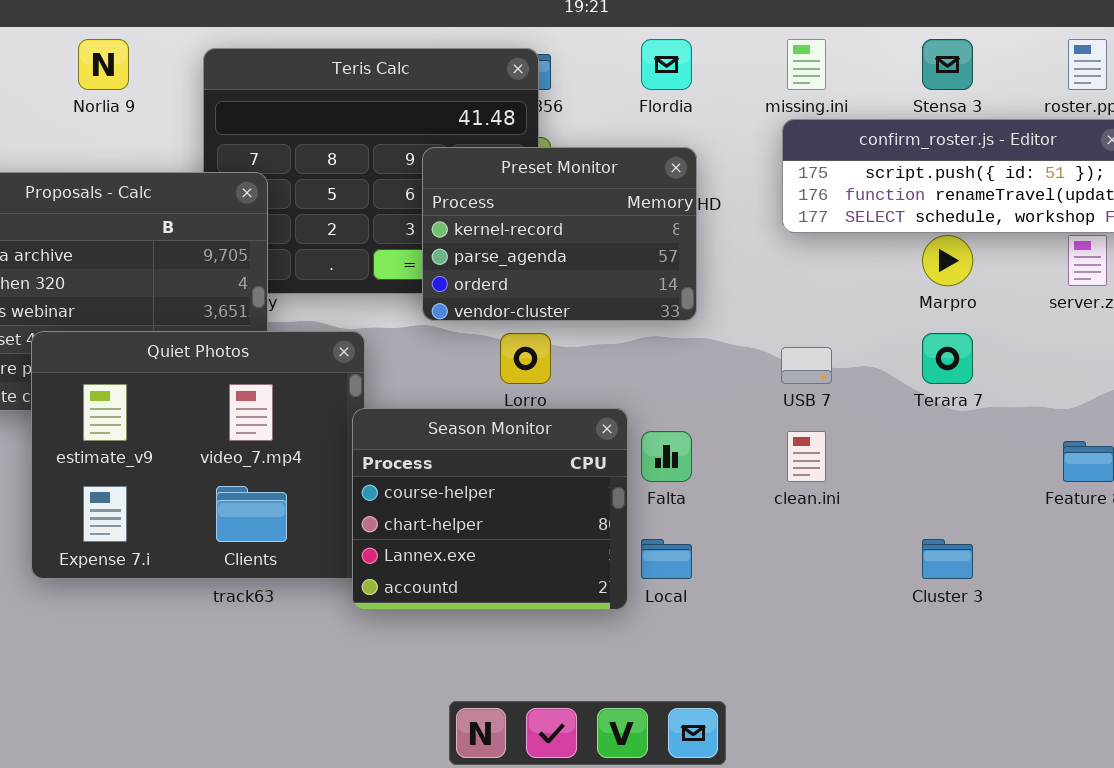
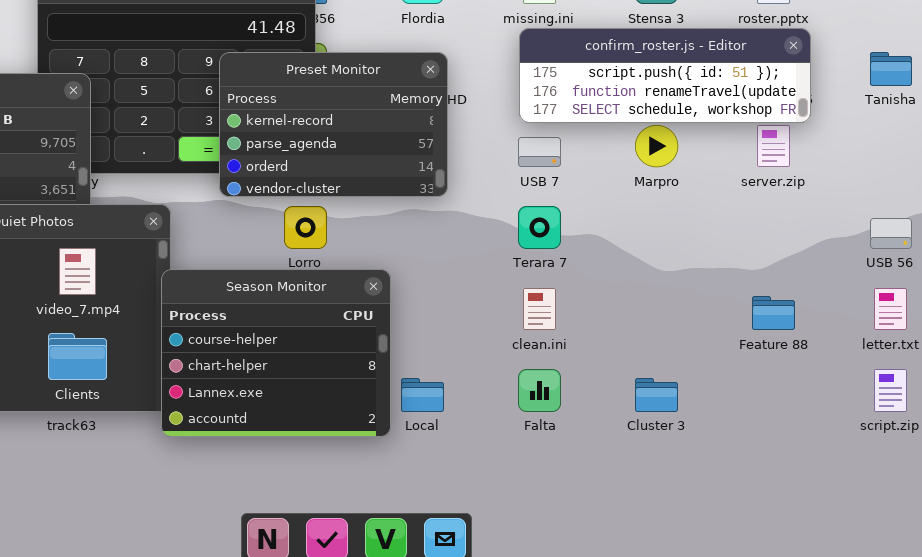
Terara 7: [922,333,973,384] -> [518,206,561,249], moved
USB 7: [781,347,832,384] -> [518,137,561,167], moved
Falta: [641,431,692,482] -> [518,369,561,412], moved

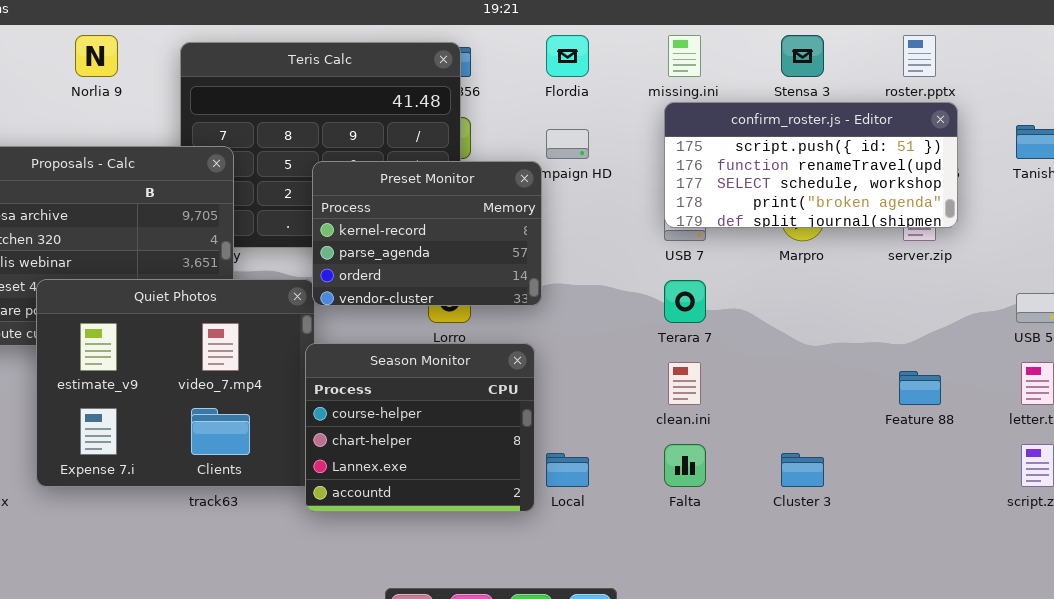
confirm_roster.js - Editor: [519,28,811,123] -> [664,102,958,228], resized
Preset Monitor: [219,52,448,197] -> [312,161,542,306], moved

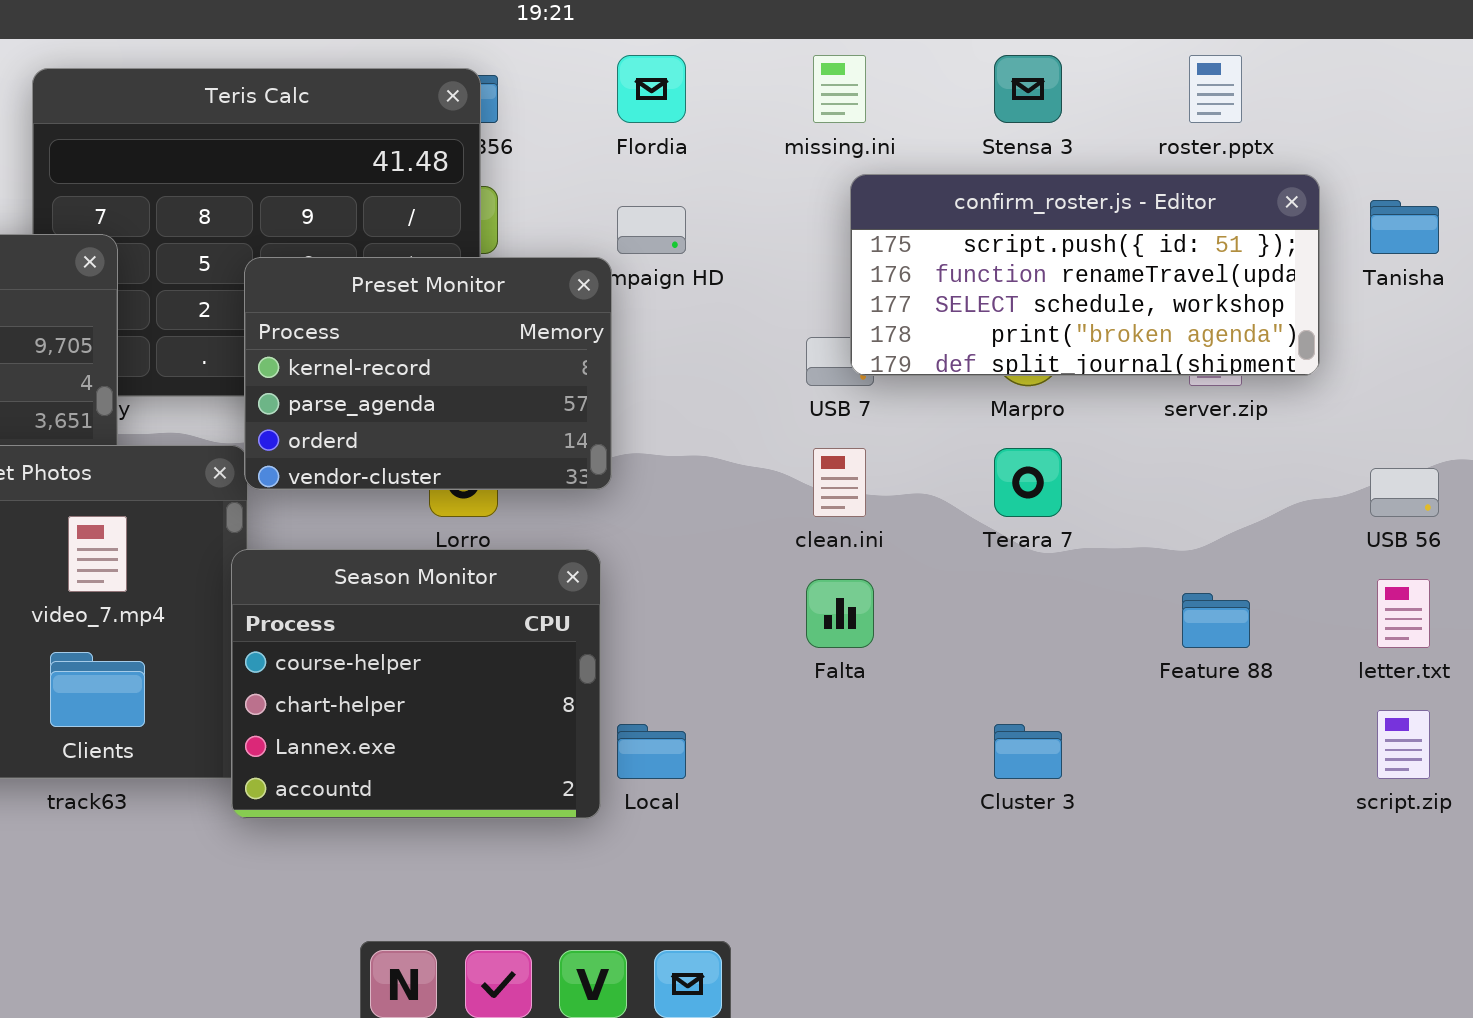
confirm_roster.js - Editor: [664,102,958,228] -> [850,174,1320,376], moved
Terara 7: [664,280,706,323] -> [994,448,1062,517], moved
clean.ini: [668,362,701,405] -> [813,448,866,517], moved
Falta: [664,444,706,487] -> [806,579,874,648], moved

